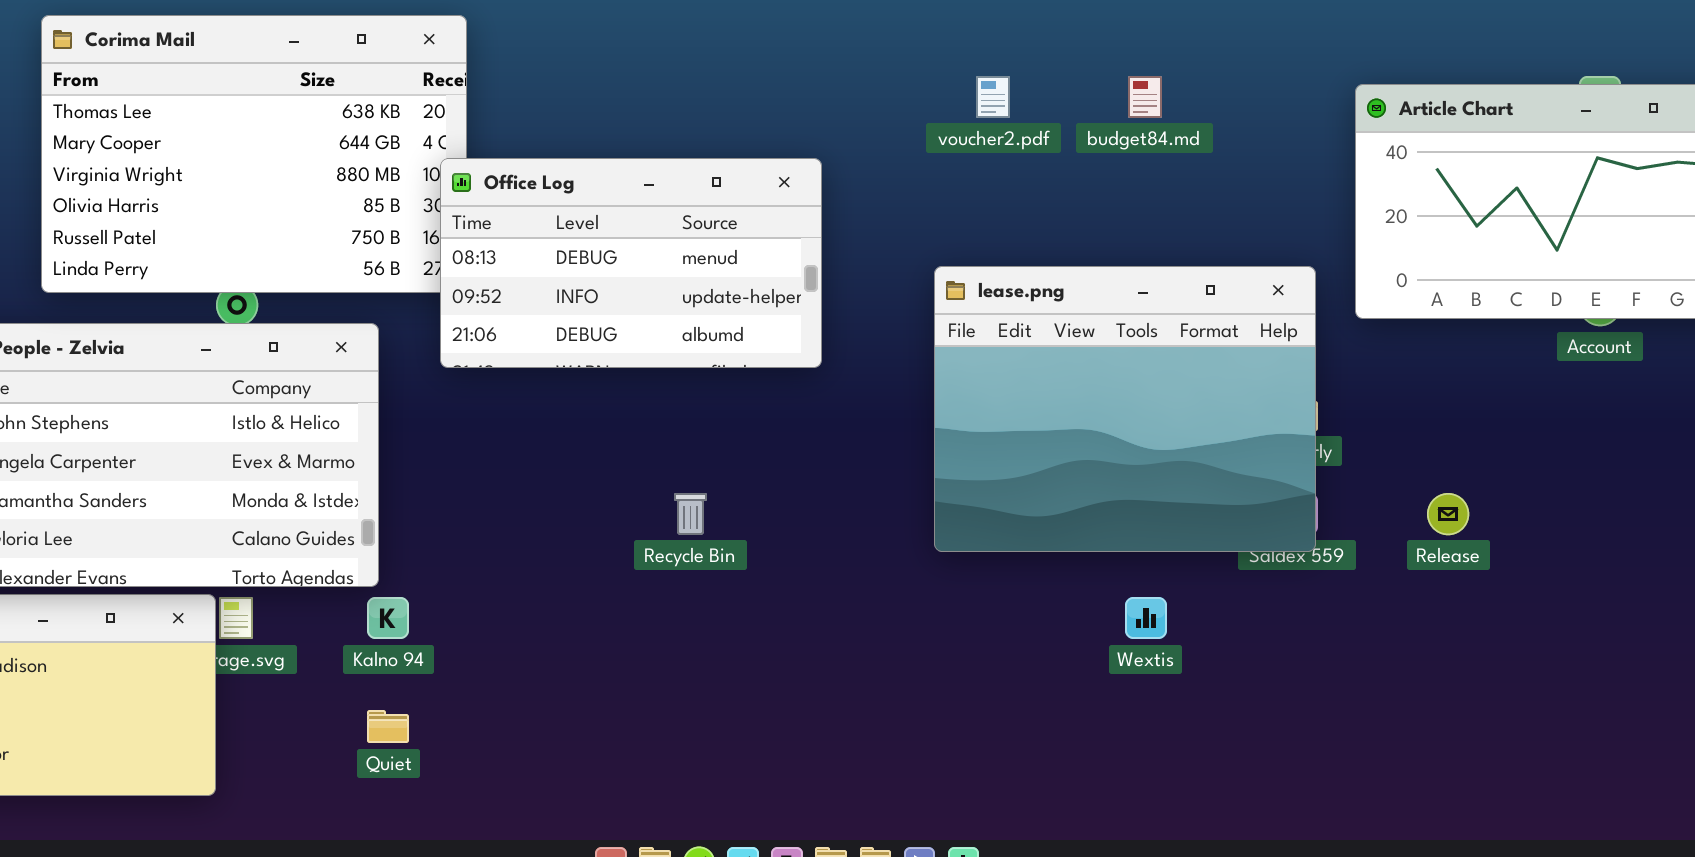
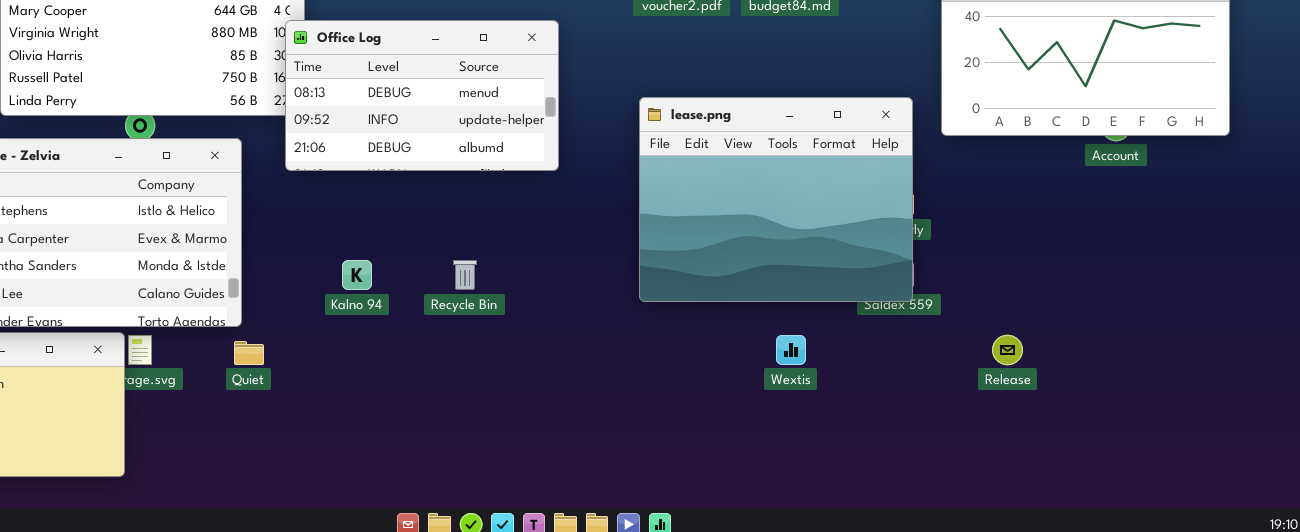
Release: [1427,493,1469,535] -> [992,335,1023,365], moved
Kalno 94: [367,597,409,639] -> [342,260,372,290], moved
Quiet: [367,710,409,743] -> [234,341,264,365], moved

